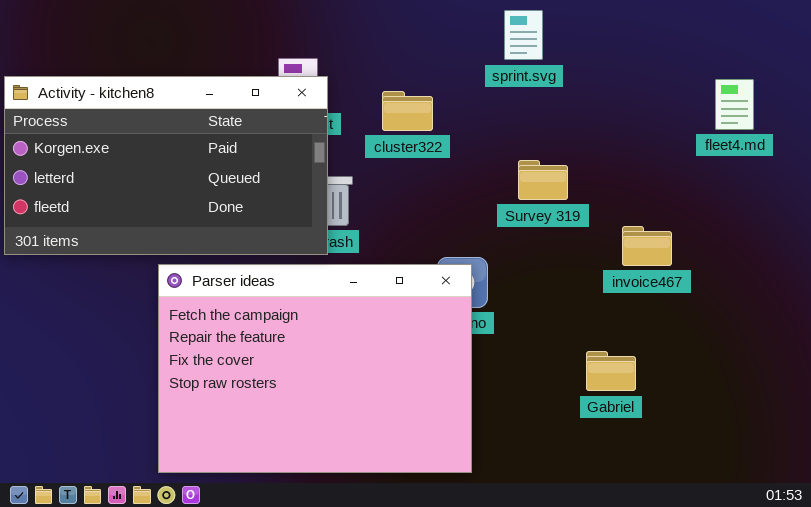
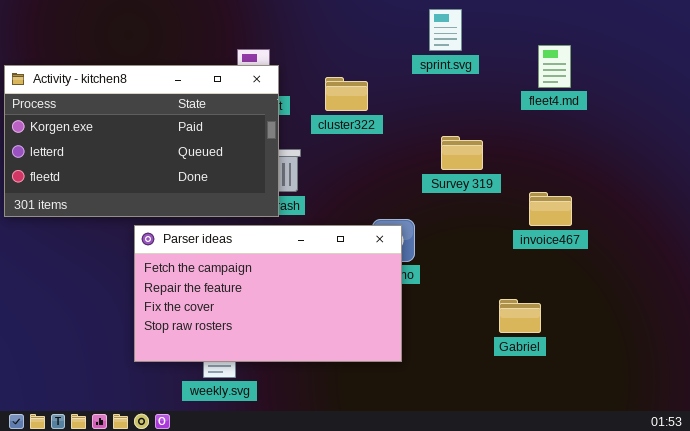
fleet4.md: [715,79,754,130] -> [538,45,571,88], moved
Parser ideas: [158,264,472,473] -> [134,225,402,362], resized

